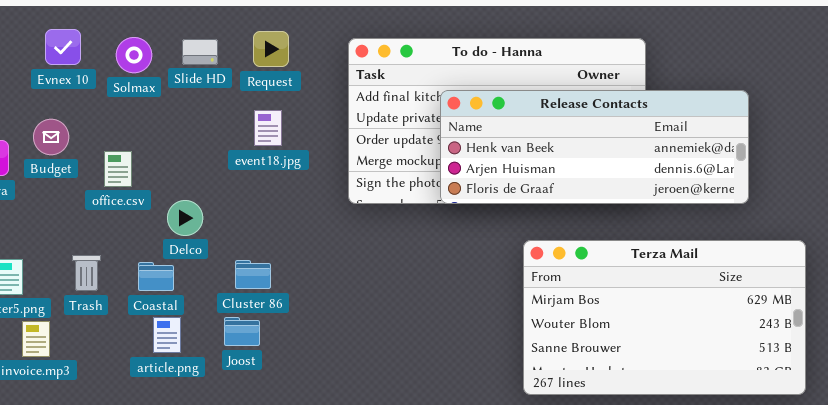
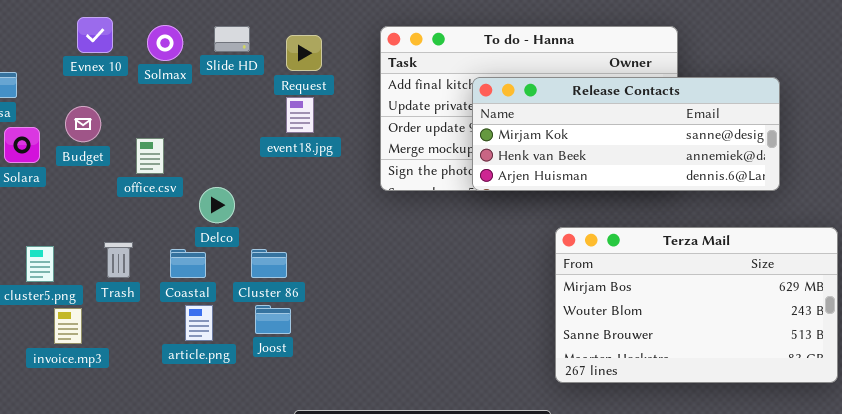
Request: [253,31,289,67] -> [286,35,322,71], moved
Release Contacts: [440,90,749,204] -> [472,77,780,191], scrolled up 1 row
Cluster 86: [235,260,271,289] -> [251,249,287,278], moved

